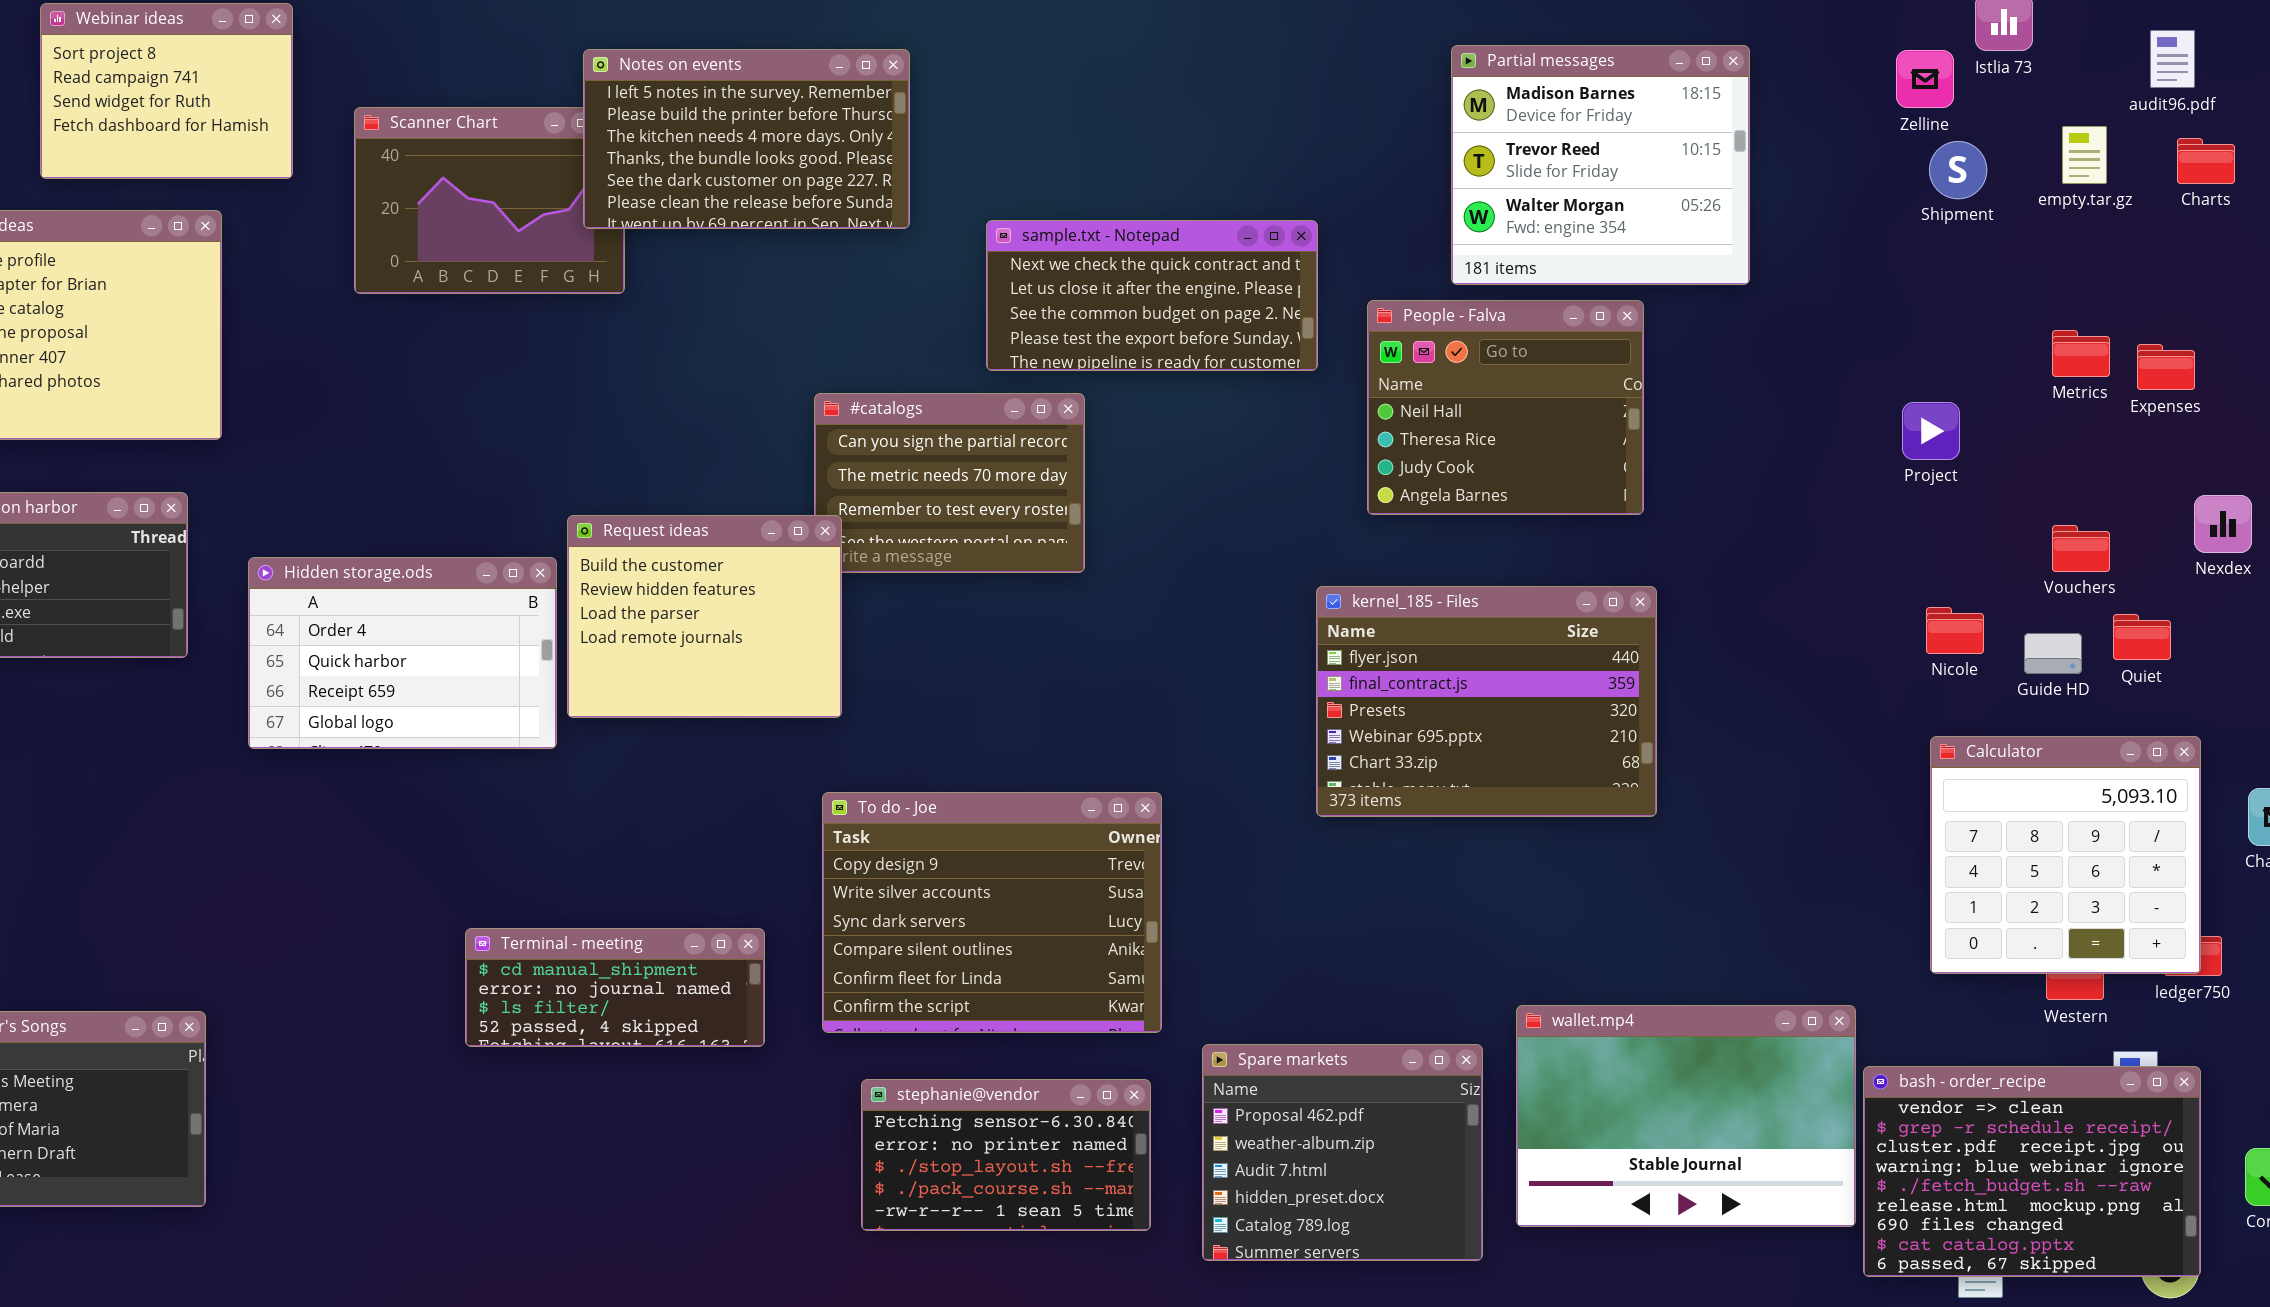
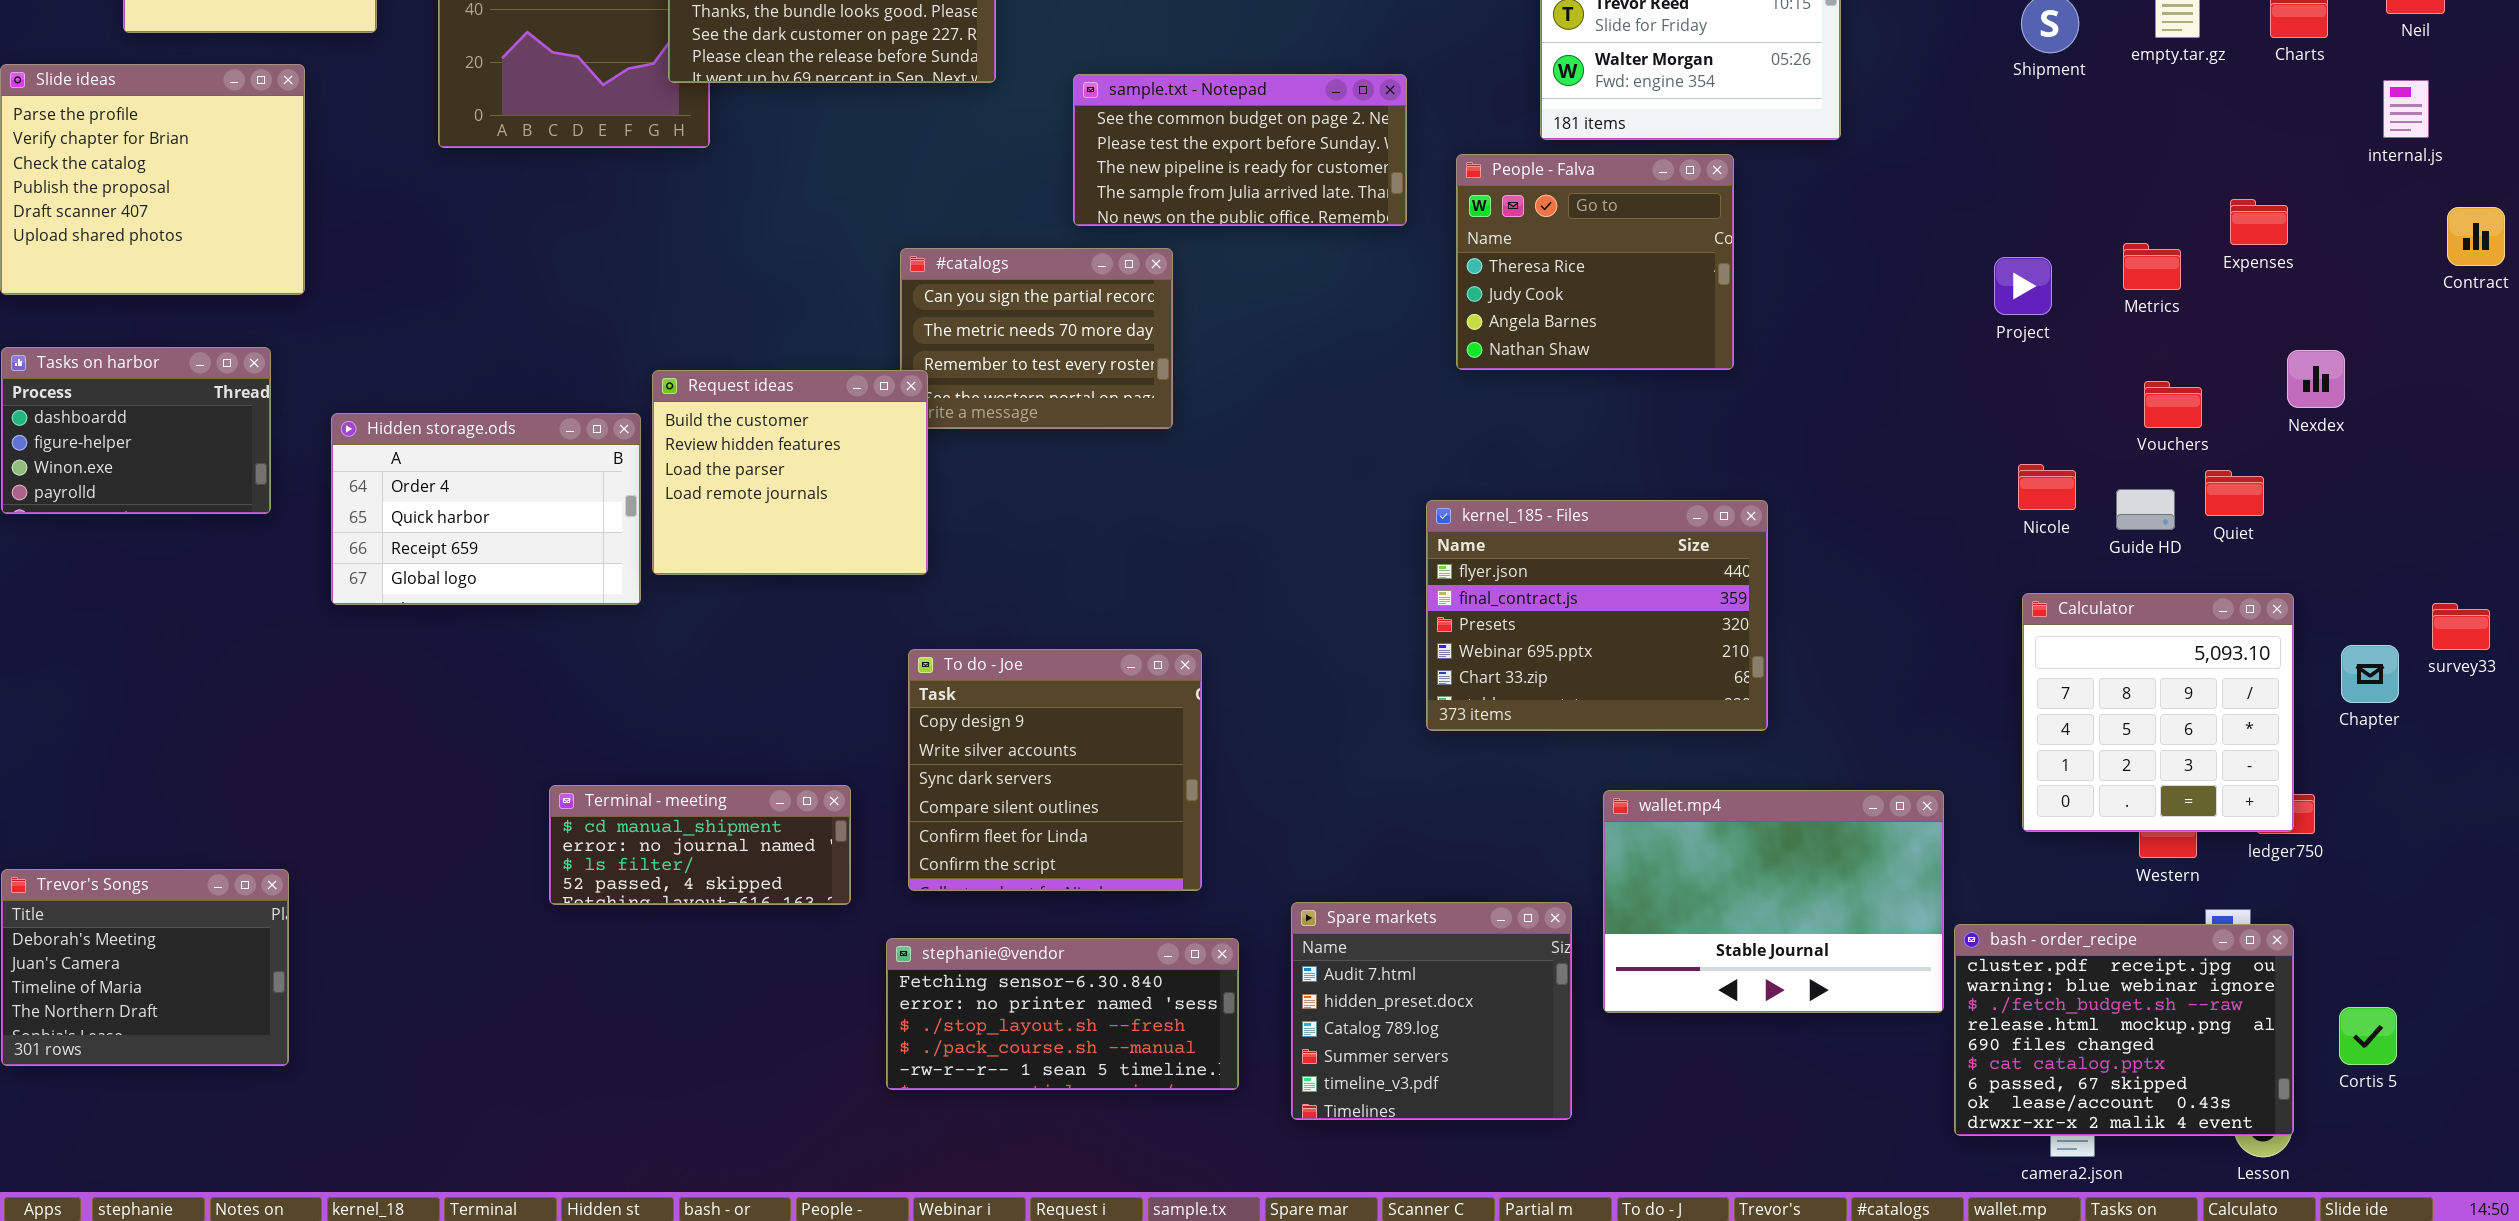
sample.txt - Notepad: [986,220,1318,371] -> [1073,74,1407,226], scrolled down 2 rows
People - Falva: [1367,300,1644,515] -> [1456,154,1734,370], scrolled down 1 row
Metrics: [2052,330,2110,377] -> [2123,243,2181,290], moved
kernel_185 - Files: [1316,586,1657,817] -> [1426,500,1768,731], moved
To do - Joe: [822,792,1162,1033] -> [908,649,1202,891], resized
wallet.mp4: [1516,1005,1856,1227] -> [1603,790,1944,1013], moved
Spare markets: [1202,1044,1483,1261] -> [1291,902,1572,1120], scrolled down 2 rows
bash - order_recipe: [1863,1066,2201,1277] -> [1954,924,2294,1136], scrolled down 2 rows
stephanie@vendor: [861,1079,1151,1231] -> [886,938,1239,1090], resized

